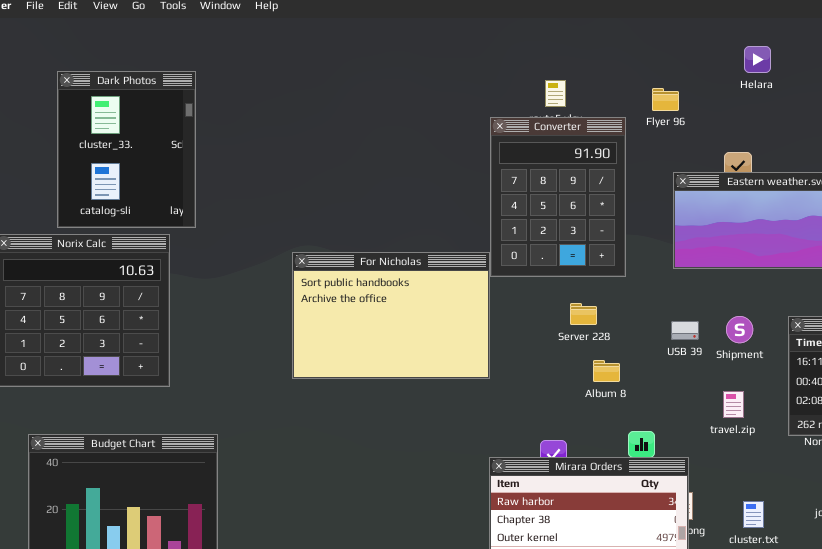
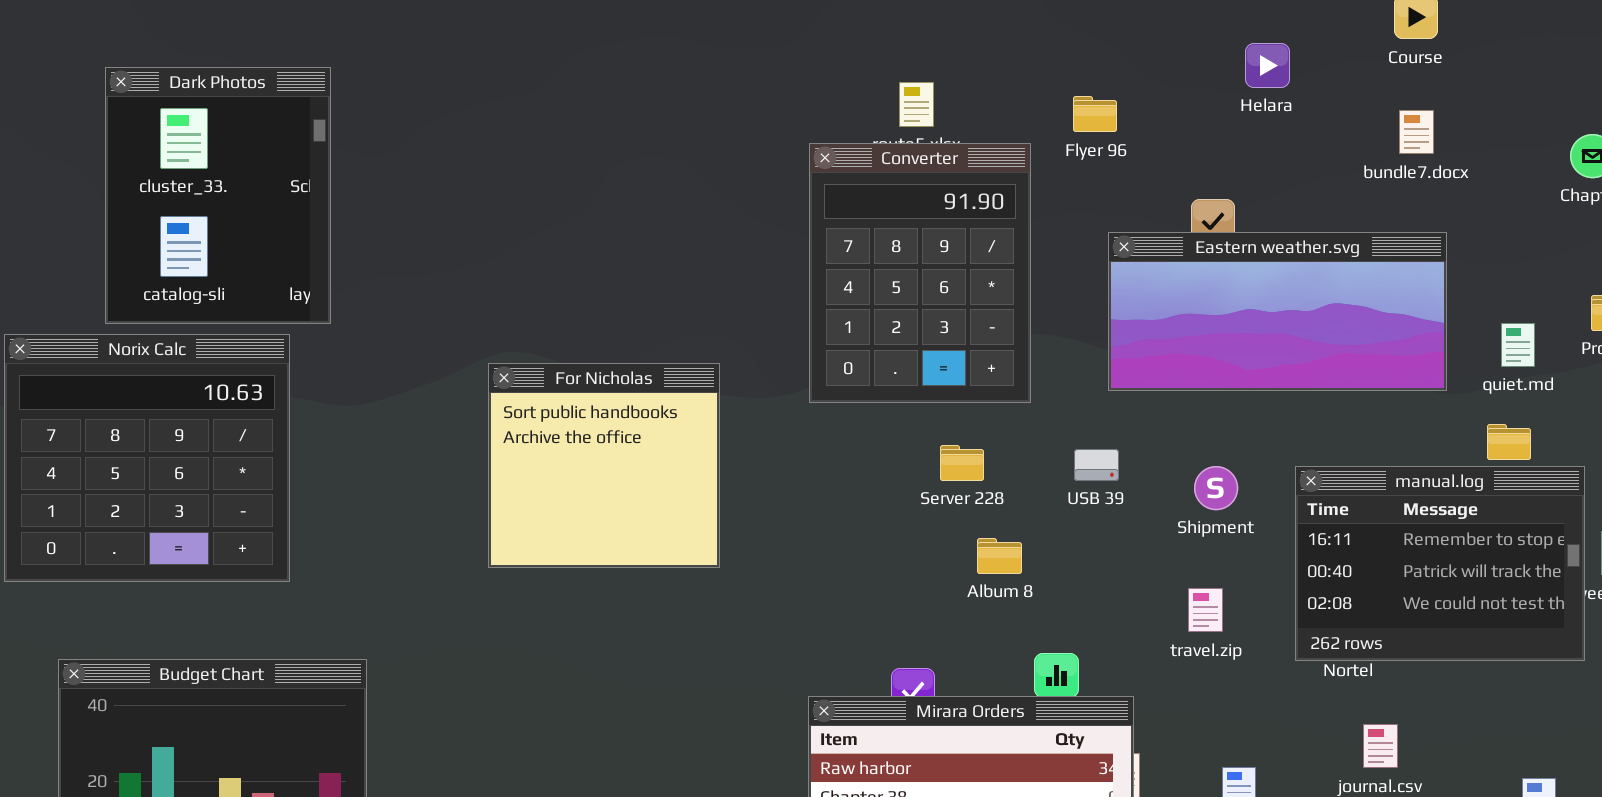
Helara: [744,46,771,73] -> [1245,43,1290,88], moved
For Nicholas: [292,252,490,379] -> [488,363,720,568], resized
USB 39: [671,321,699,340] -> [1074,449,1119,481], moved

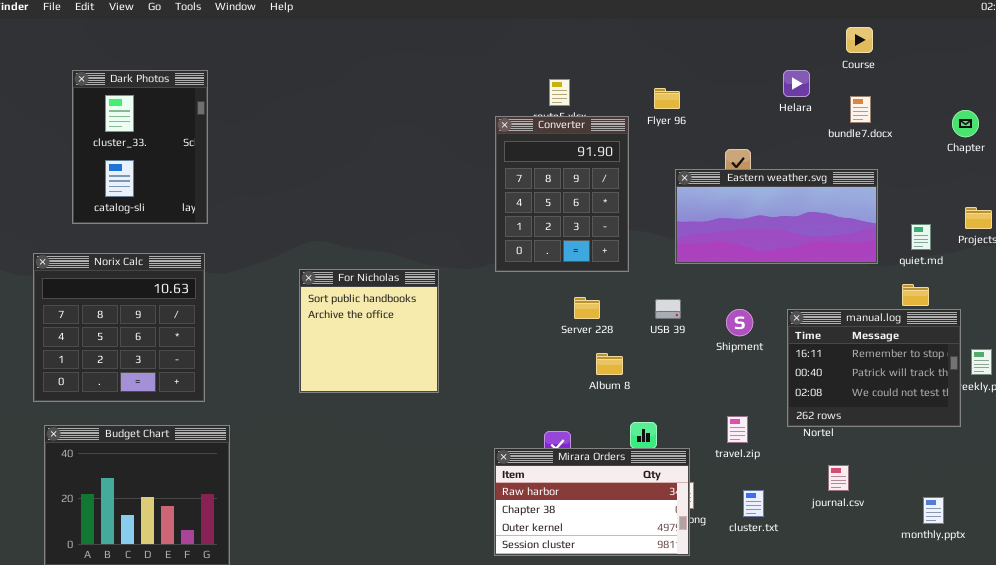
Helara: [1245,43,1290,88] -> [783,70,810,97], moved
Norix Calc: [4,334,290,582] -> [33,253,205,402], moved
For Nicholas: [488,363,720,568] -> [299,269,439,393], moved
travel.zip: [1188,588,1223,632] -> [727,416,748,443], moved

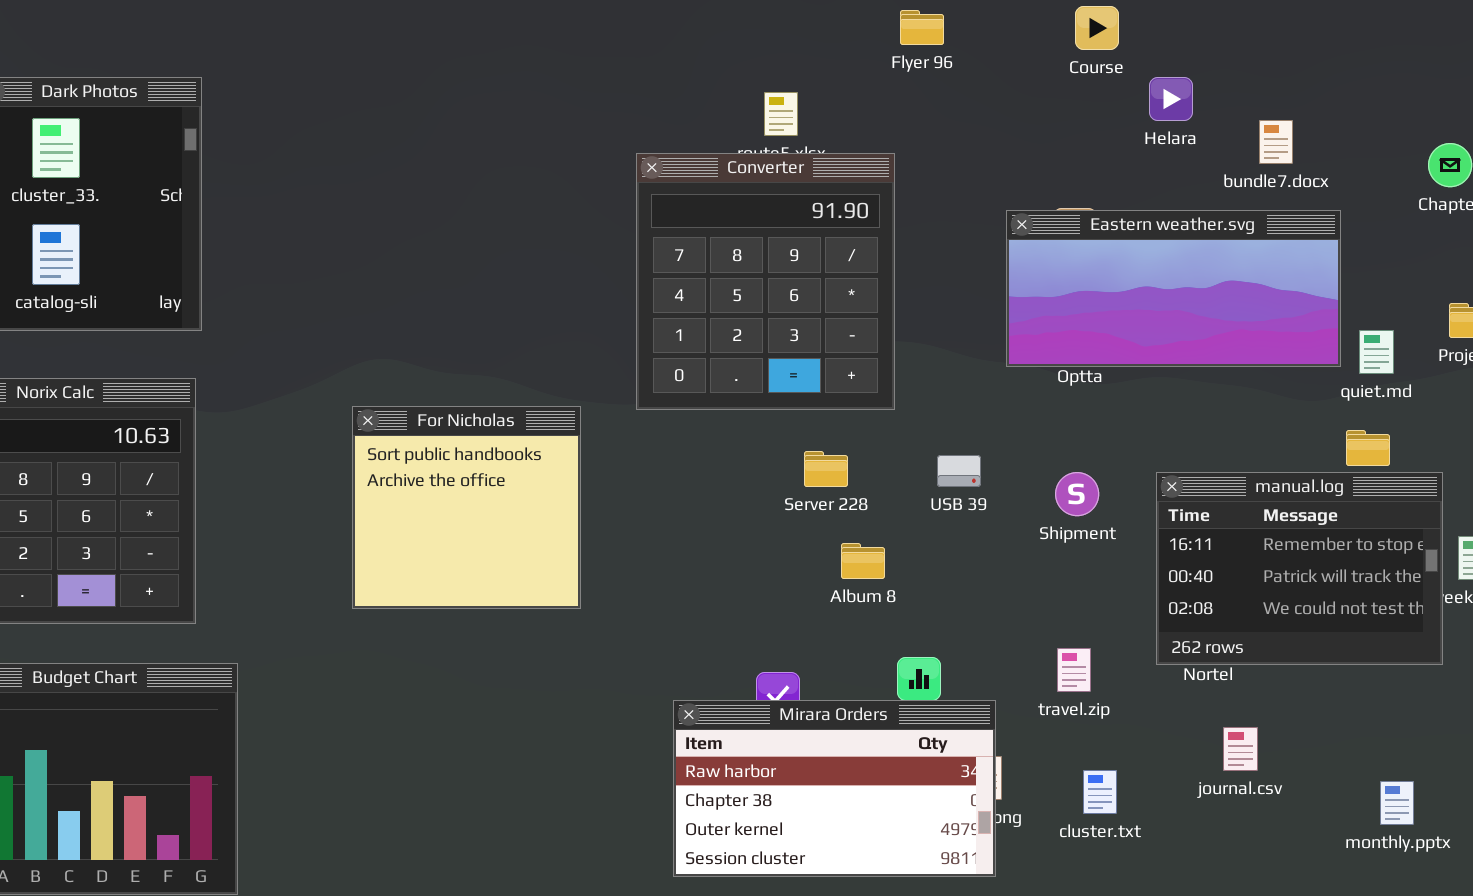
Course: [846,27,873,53] -> [1075,6,1119,50], moved
Flyer 96: [654,88,680,109] -> [900,10,944,45], moved
Converter: [495,116,629,272] -> [636,153,895,410], resized
Eastern weather.svg: [675,169,878,264] -> [1006,210,1341,367], moved

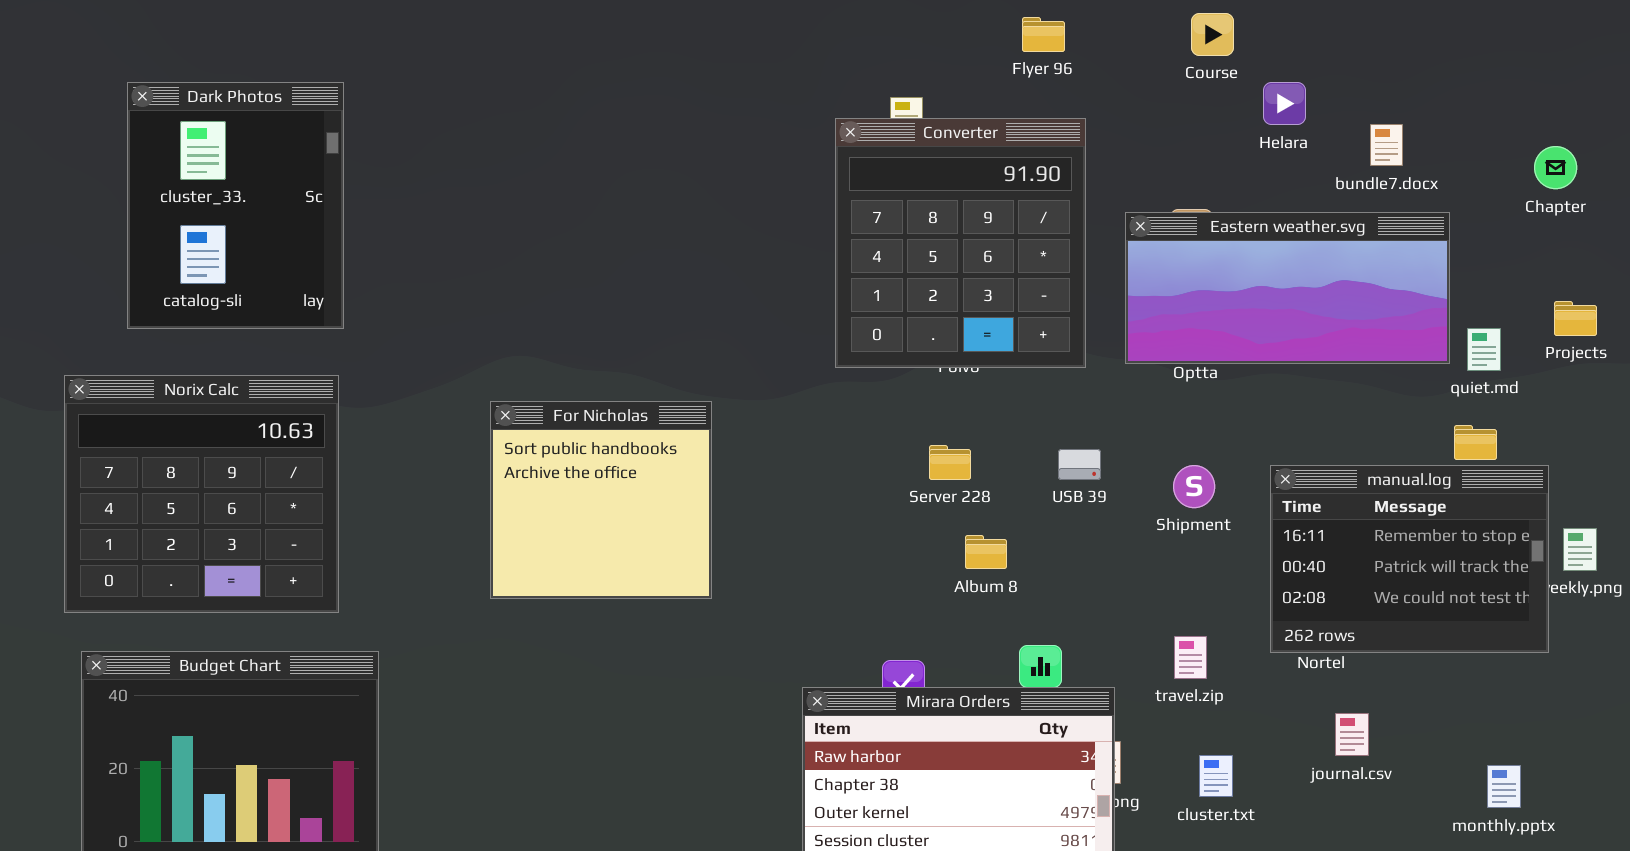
Converter: [636,153,895,410] -> [835,118,1086,368], moved

